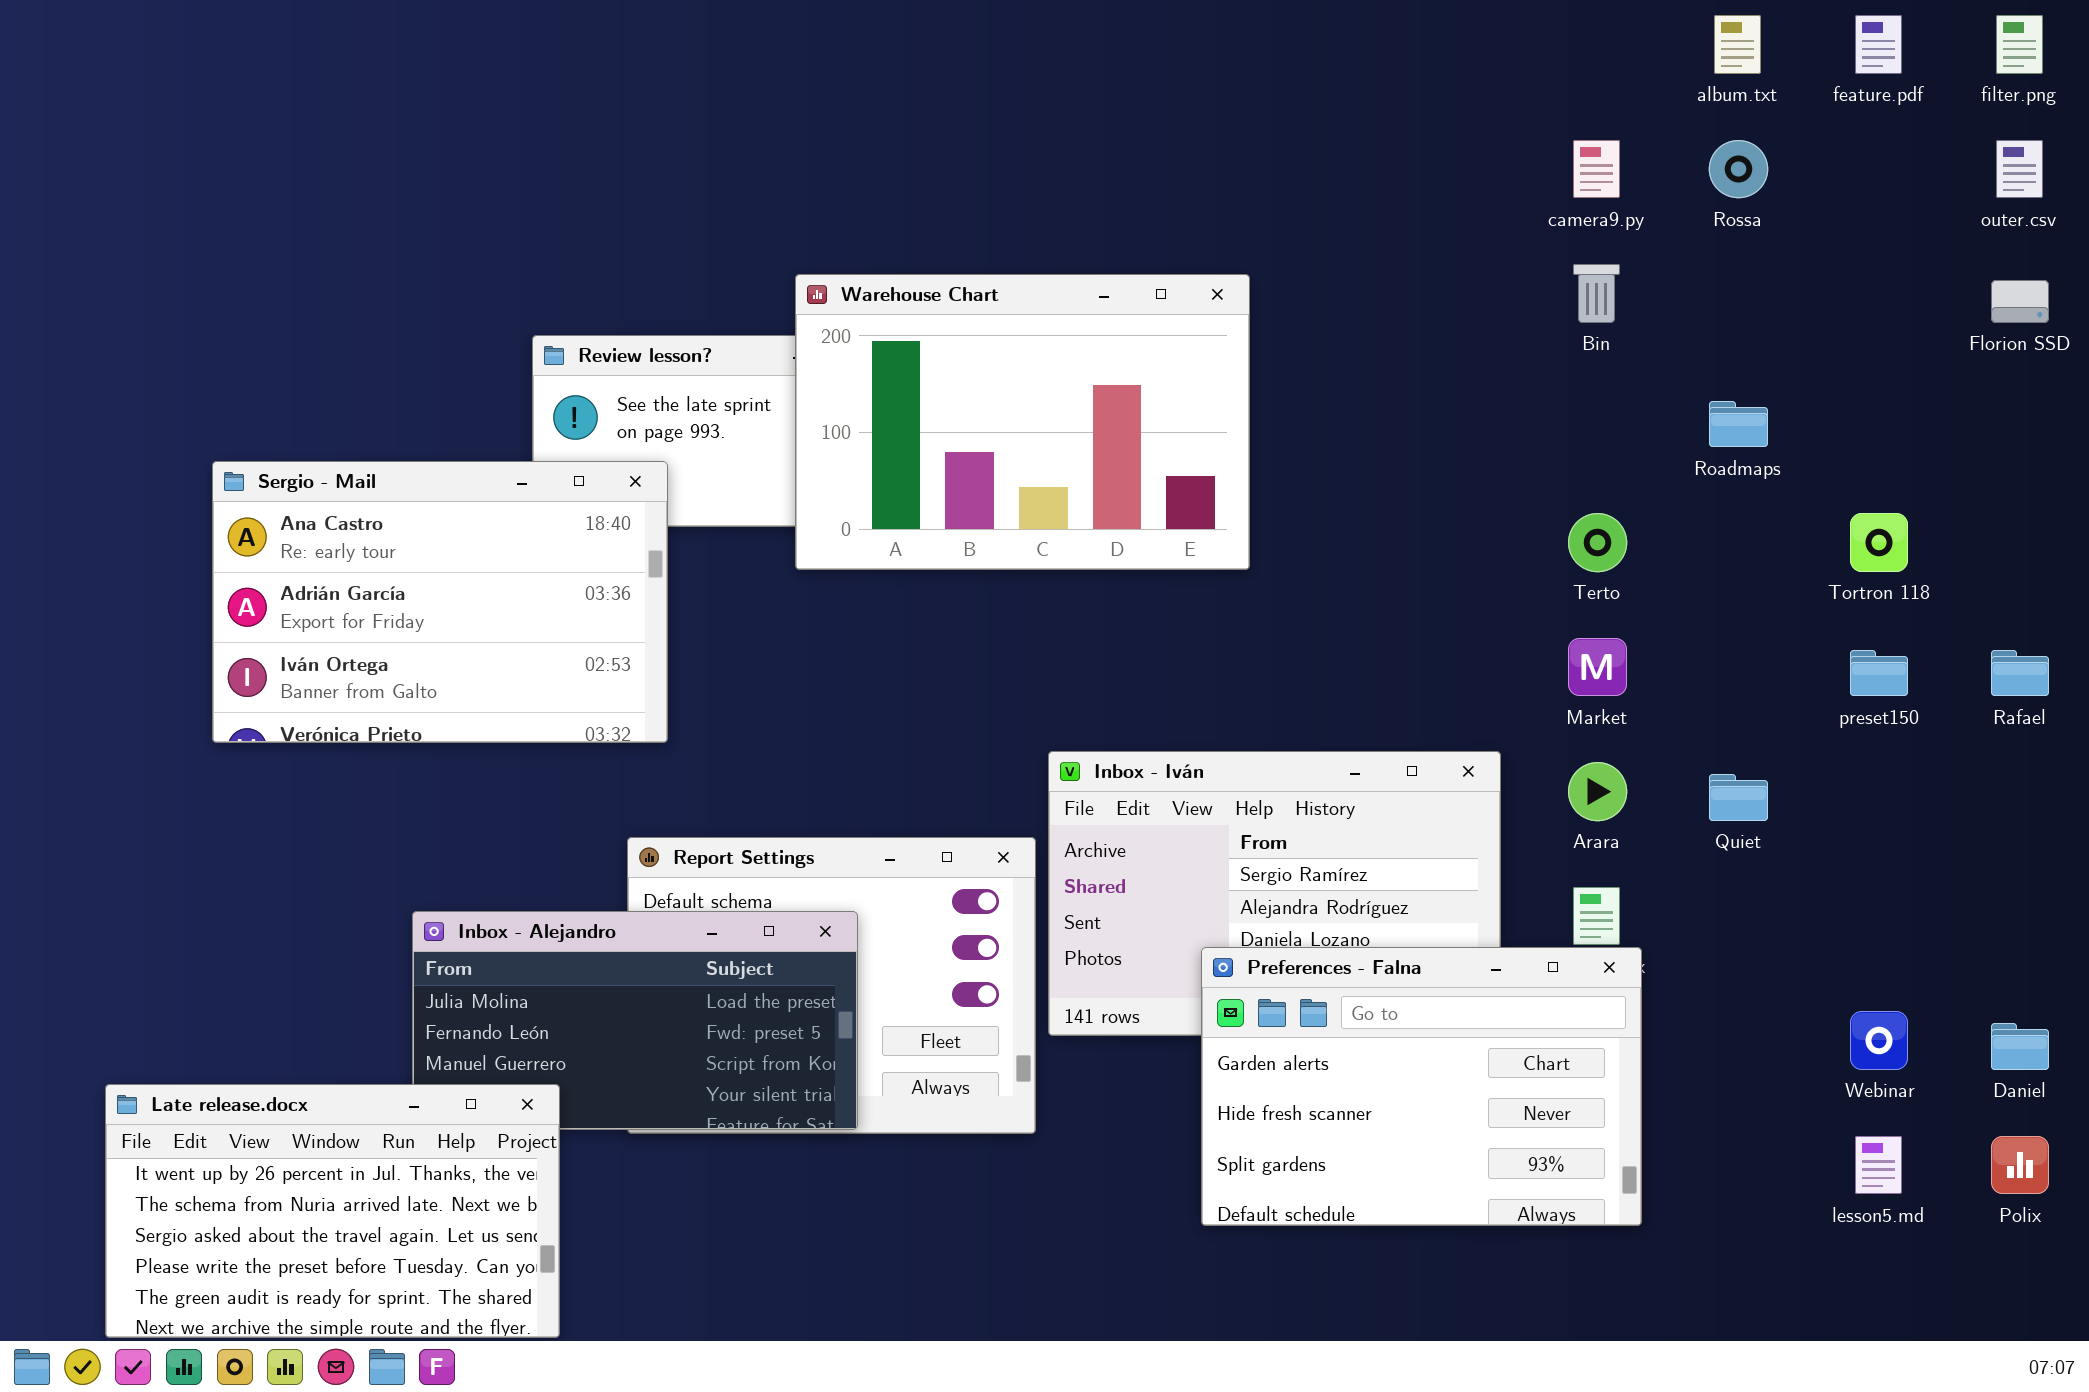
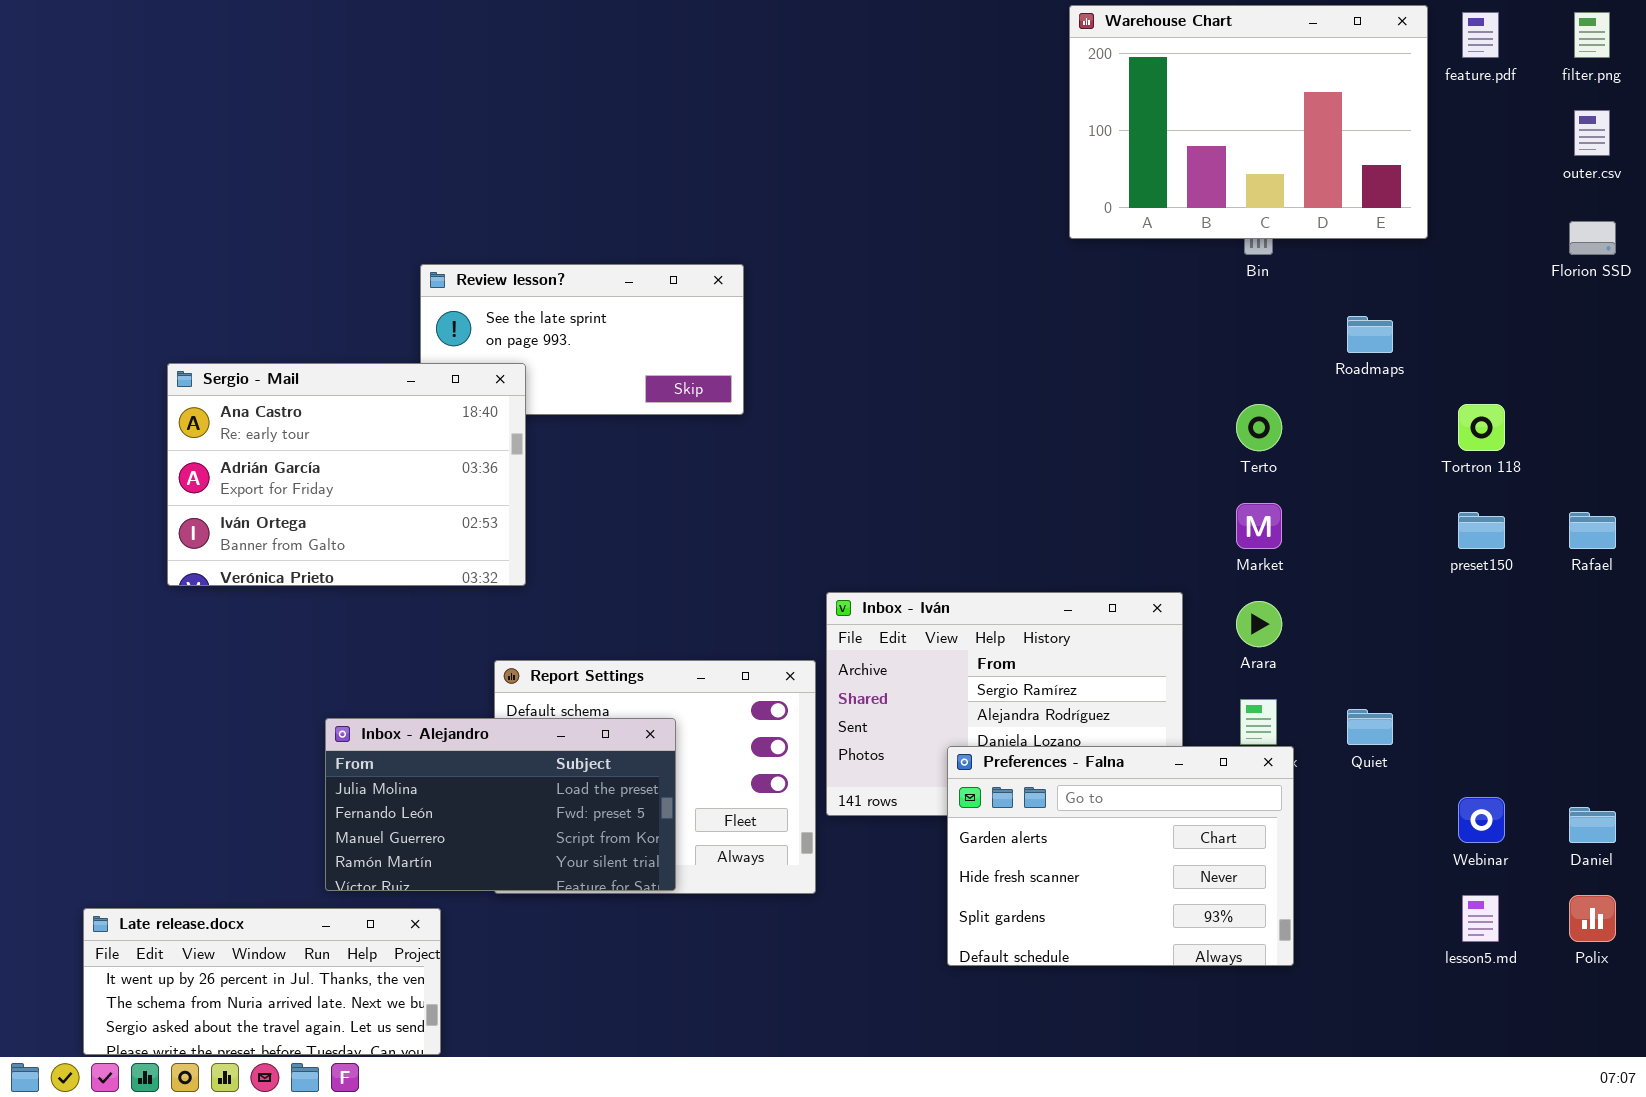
Warehouse Chart: [795,274,1250,570] -> [1069,5,1428,239], moved
Quiet: [1709,774,1768,821] -> [1347,709,1393,745], moved
Late release.docx: [105,1084,560,1338] -> [83,908,441,1055], resized

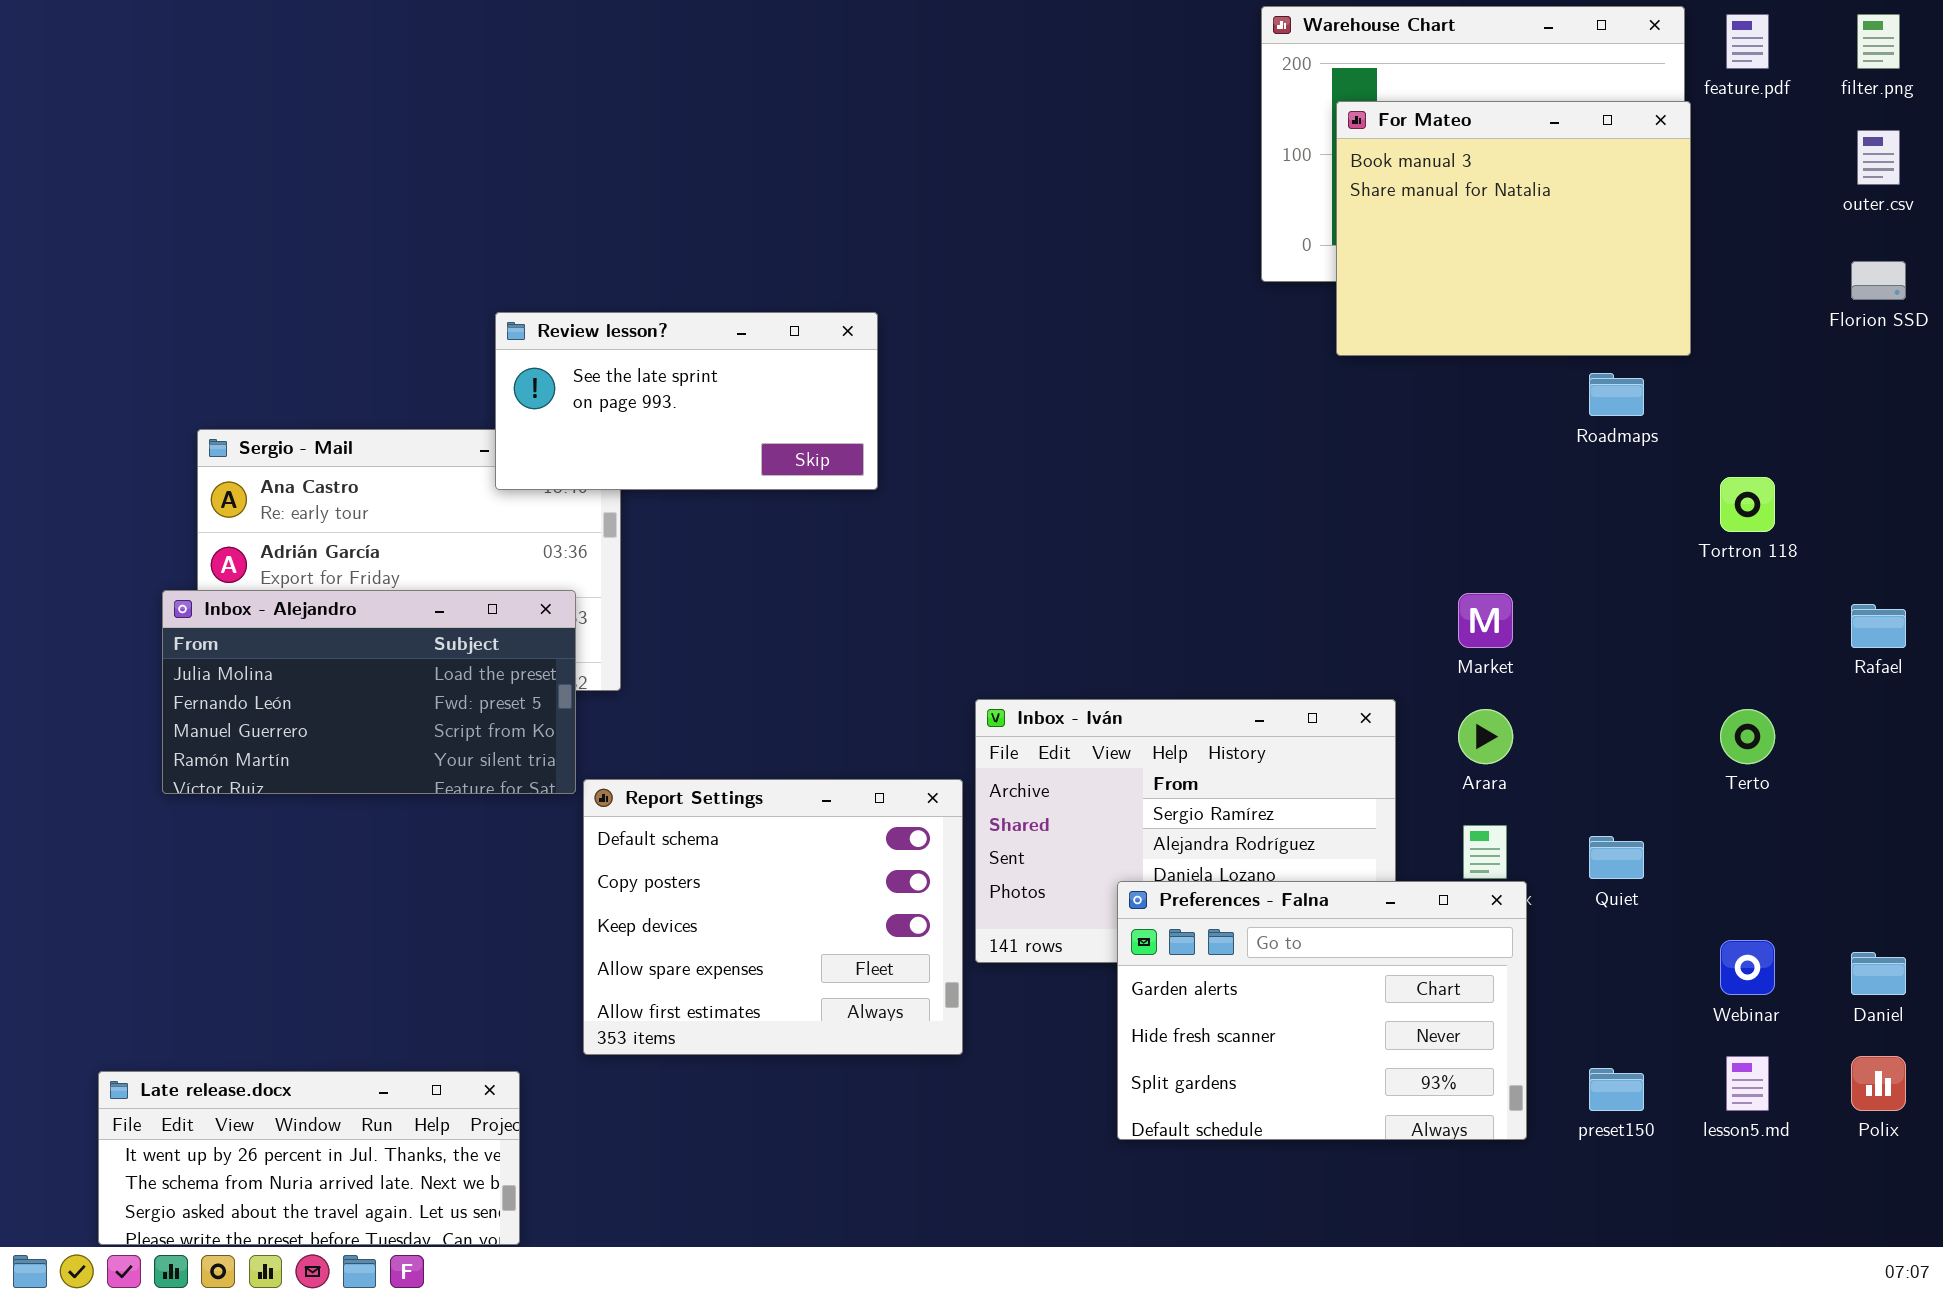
For Mateo: none -> [1336,101,1691,356], opened
Review lesson?: [420,264,744,415] -> [495,312,878,490], raised
Terto: [1236,404,1282,451] -> [1720,709,1775,764], moved
preset150: [1458,512,1505,549] -> [1589,1068,1644,1111], moved
Inbox - Alejandro: [325,718,676,891] -> [162,590,576,794], moved

